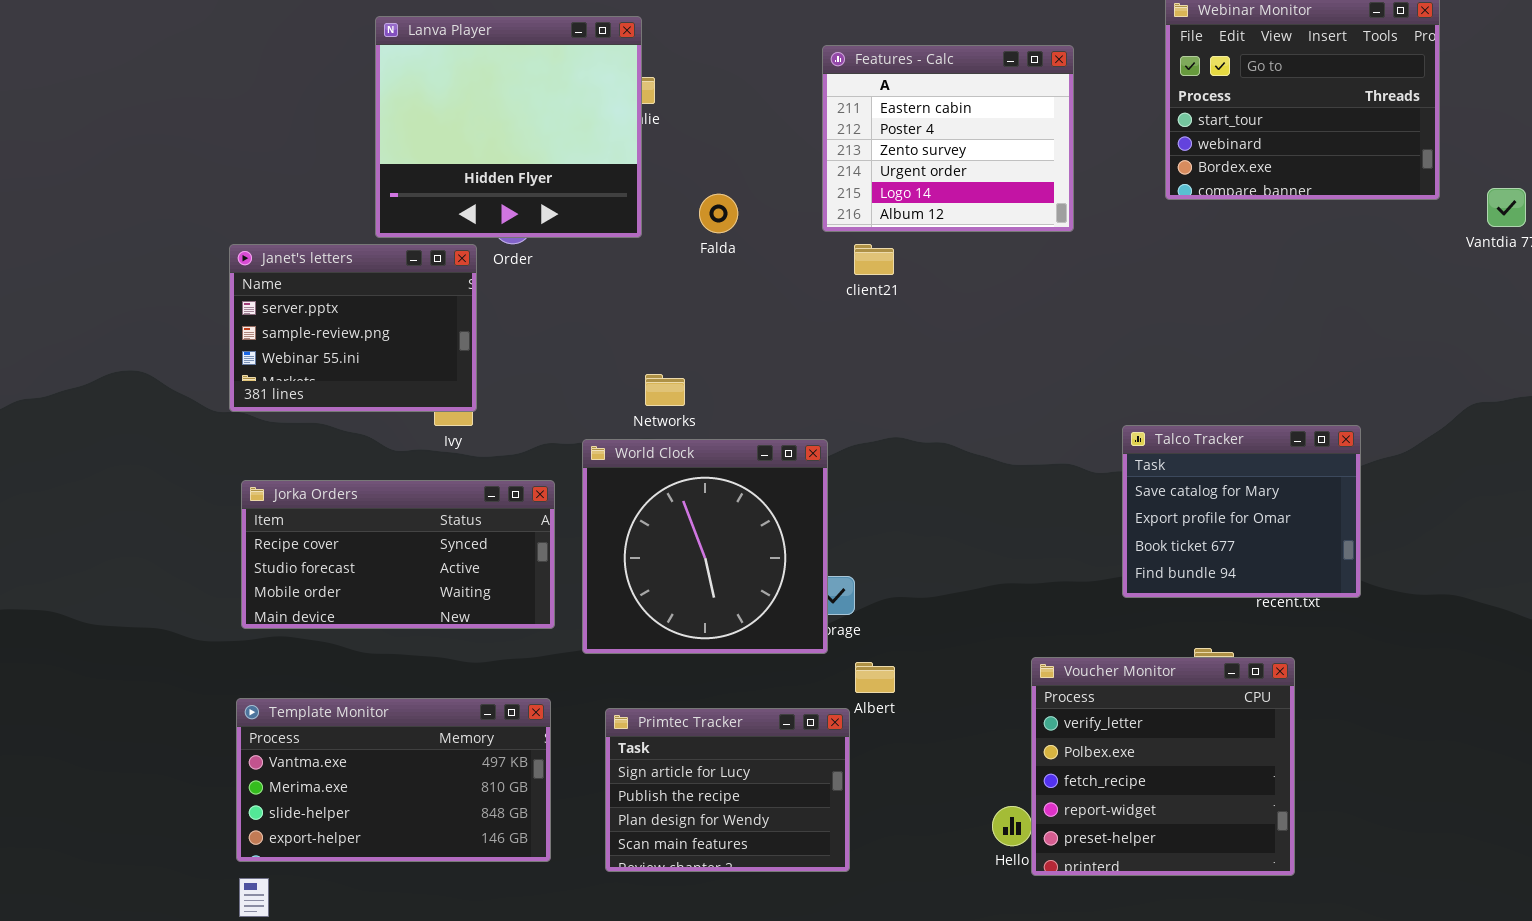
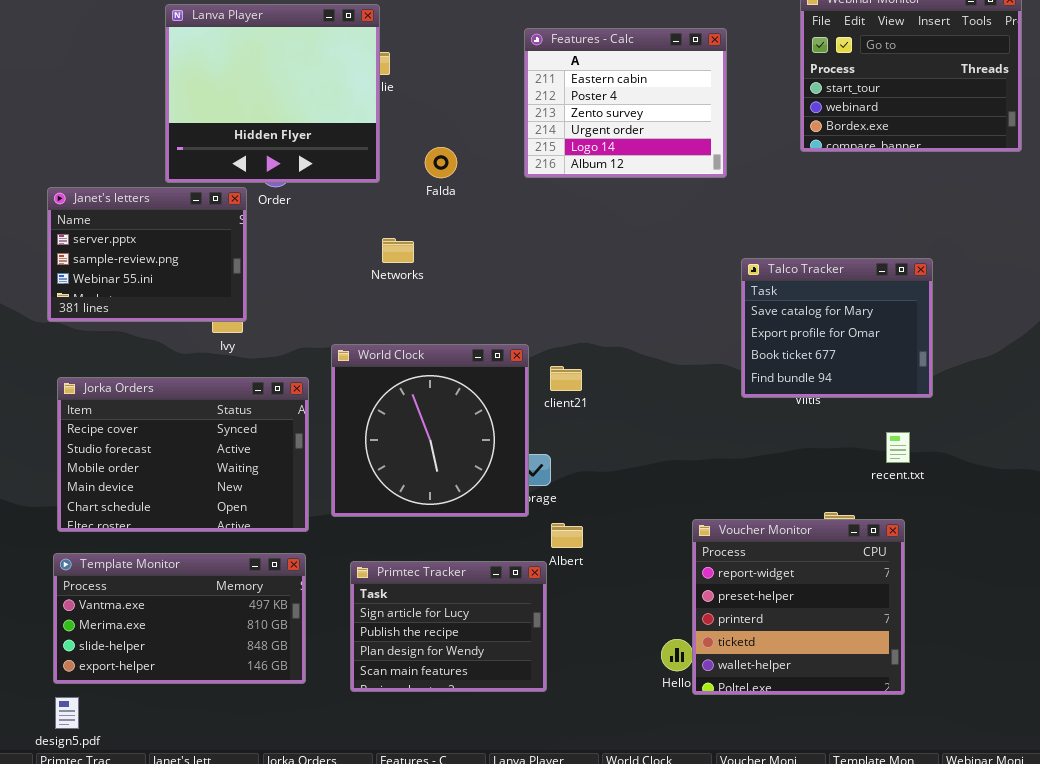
client21: [854,244,894,275] -> [550,366,582,391], moved
Networks: [645,374,685,406] -> [382,238,414,263], moved
Talco Tracker: [1122,425,1361,598] -> [741,258,933,398], moved
Jorka Orders: [241,480,555,629] -> [57,377,309,532], resized
Voucher Monitor: [1031,657,1295,876] -> [692,519,905,695], scrolled down 3 rows

